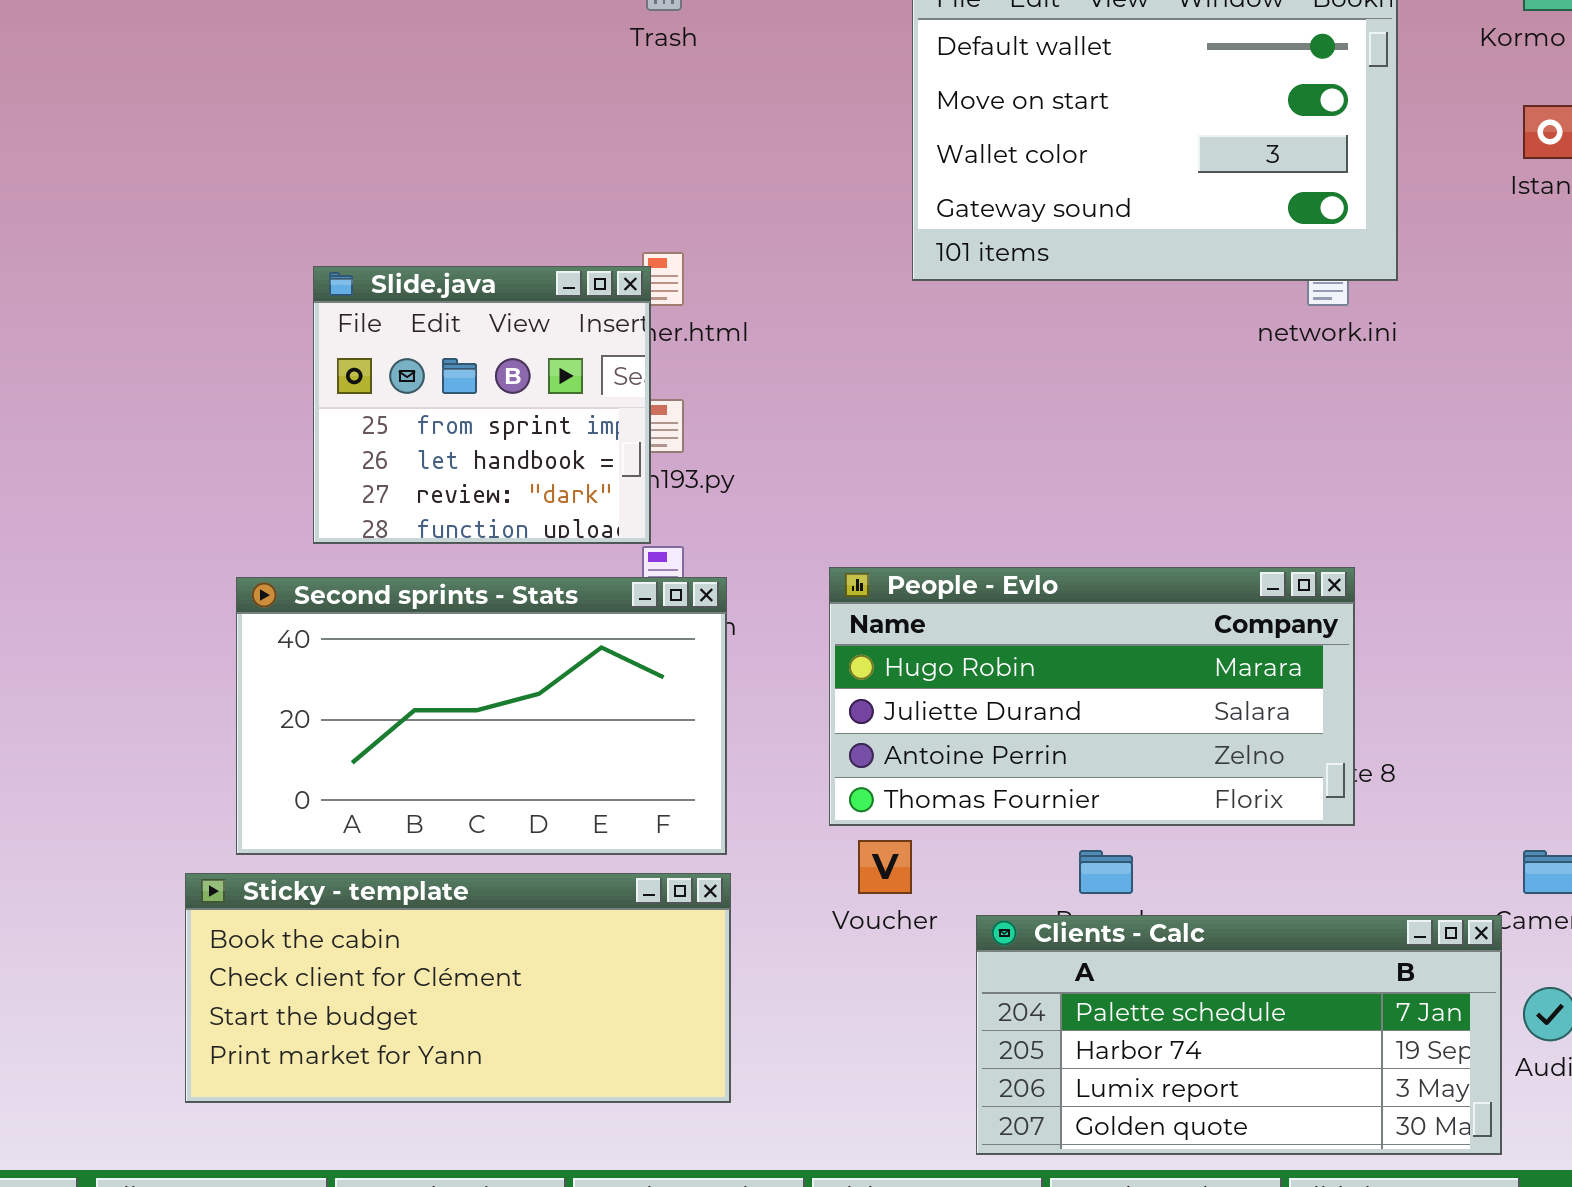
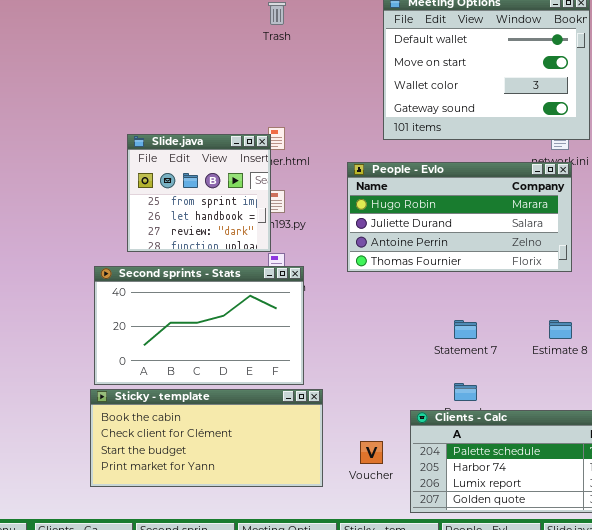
People - Evlo: [829,567,1355,826] -> [347,162,572,272], moved
Voucher: [858,840,912,894] -> [360,441,383,464], moved
Sticky - template: [185,873,731,1103] -> [90,389,323,487], moved

